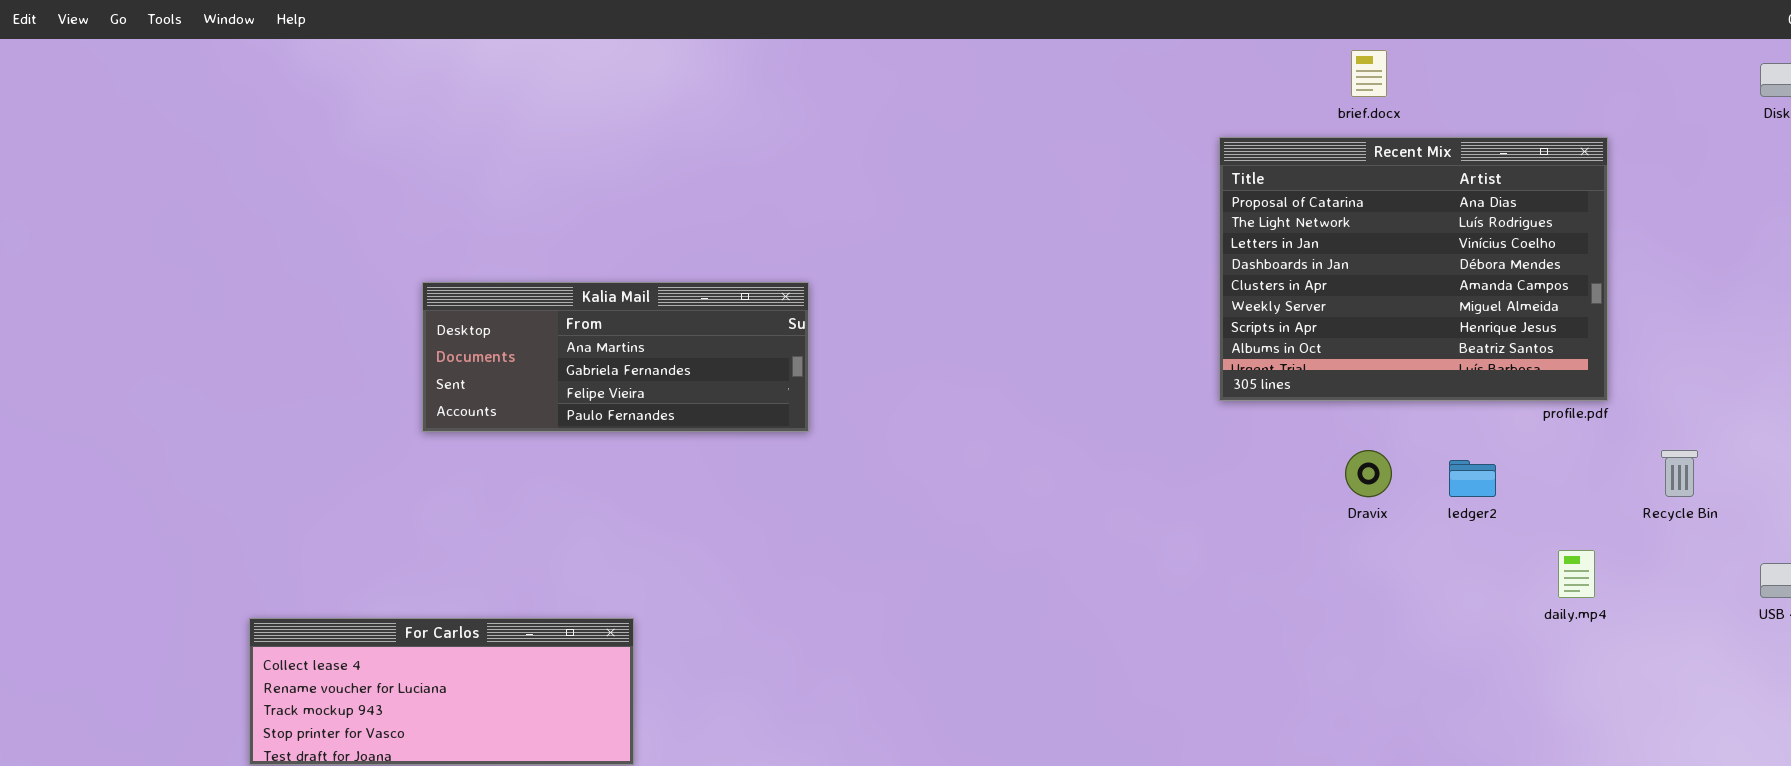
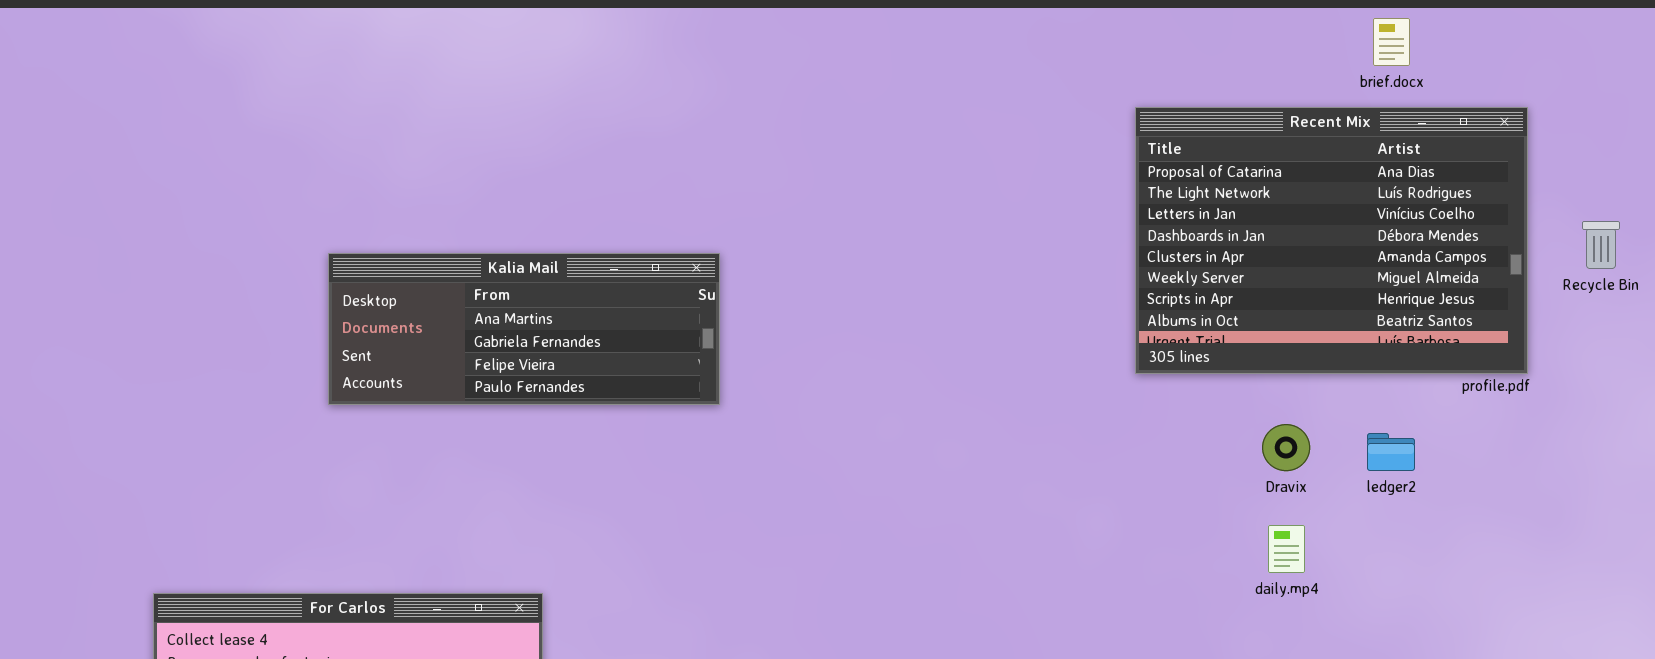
brief.docx: [1351,50,1387,97] -> [1373,18,1410,66], moved
Recycle Bin: [1661,450,1698,497] -> [1582,221,1620,269], moved
daily.mp4: [1558,550,1595,598] -> [1268,525,1305,573], moved

